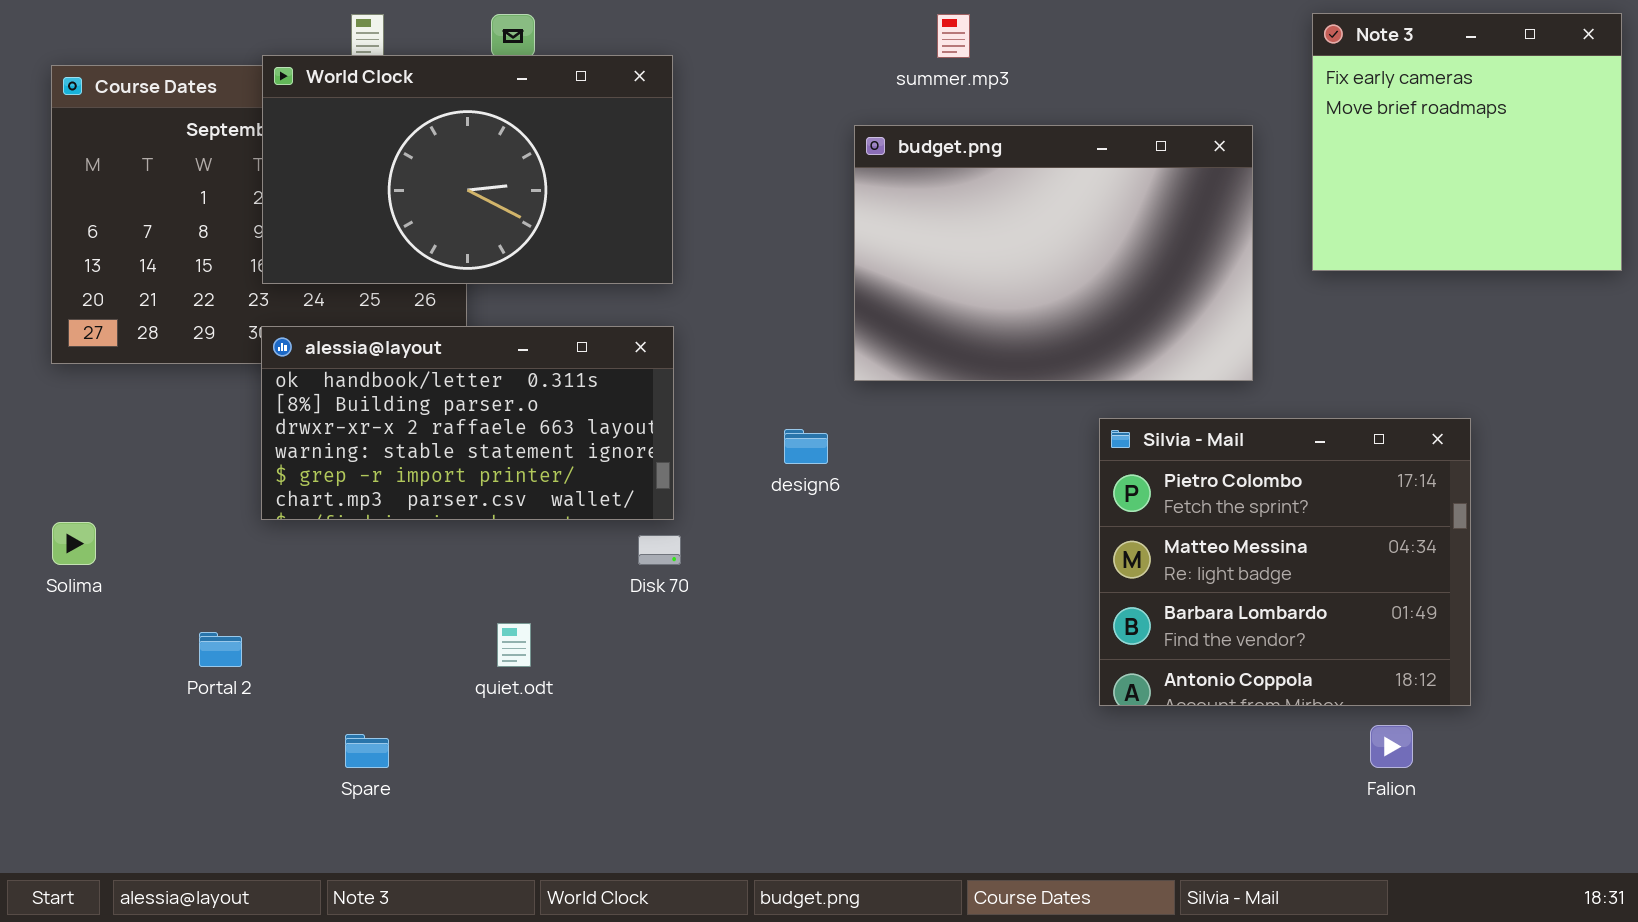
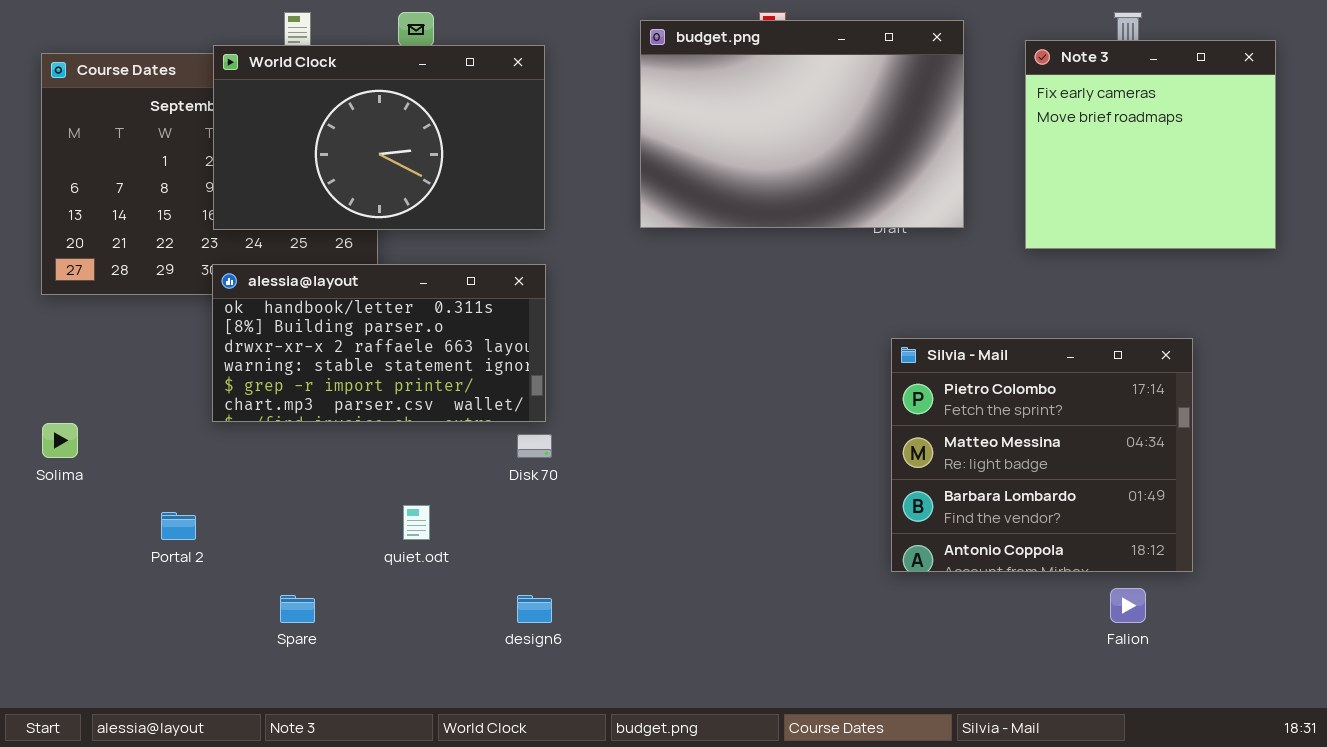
Note 3: [1312,13,1622,271] -> [1025,40,1276,249], moved
budget.png: [854,125,1253,381] -> [640,20,964,228], moved
design6: [784,429,828,464] -> [517,595,552,623], moved

